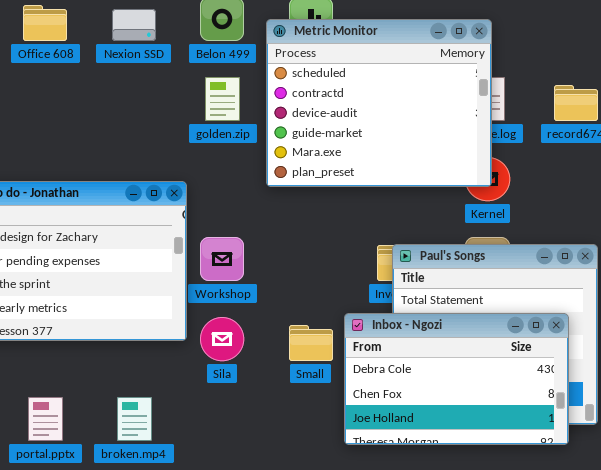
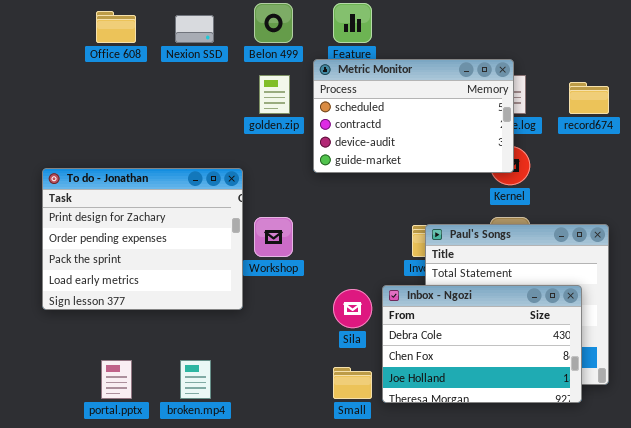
Metric Monitor: [266,19,492,187] -> [313,59,514,173], resized
Sila: [200,317,244,361] -> [333,289,372,328], moved
Small: [289,325,333,361] -> [333,367,372,399], moved

